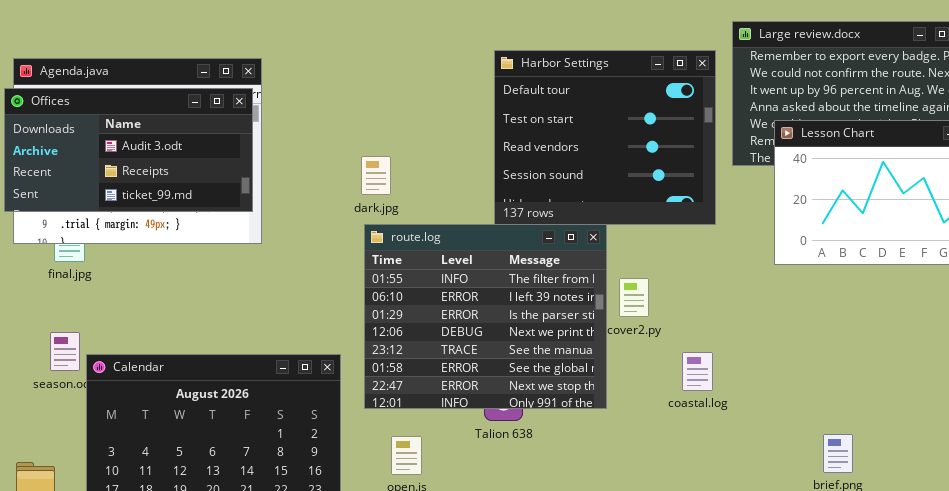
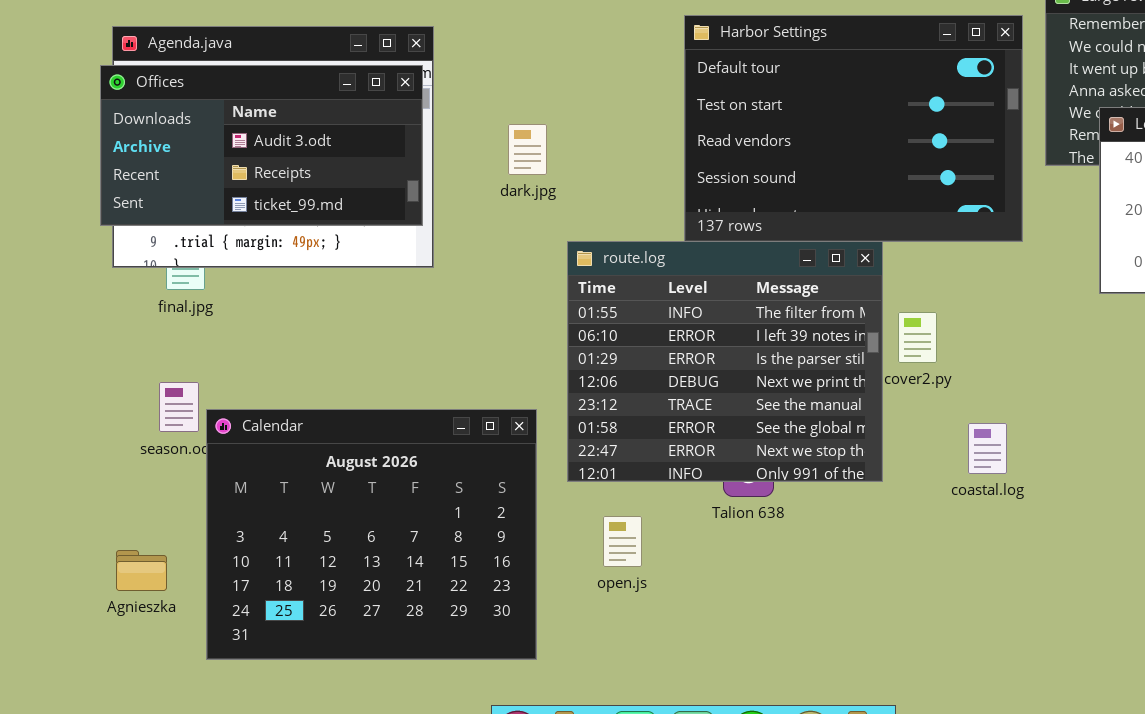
Harbor Settings: [494,50,716,225] -> [684,15,1023,242], resized
dark.jpg: [361,156,391,195] -> [508,124,547,175], moved
coastal.log: [682,352,713,391] -> [968,423,1007,474], moved

